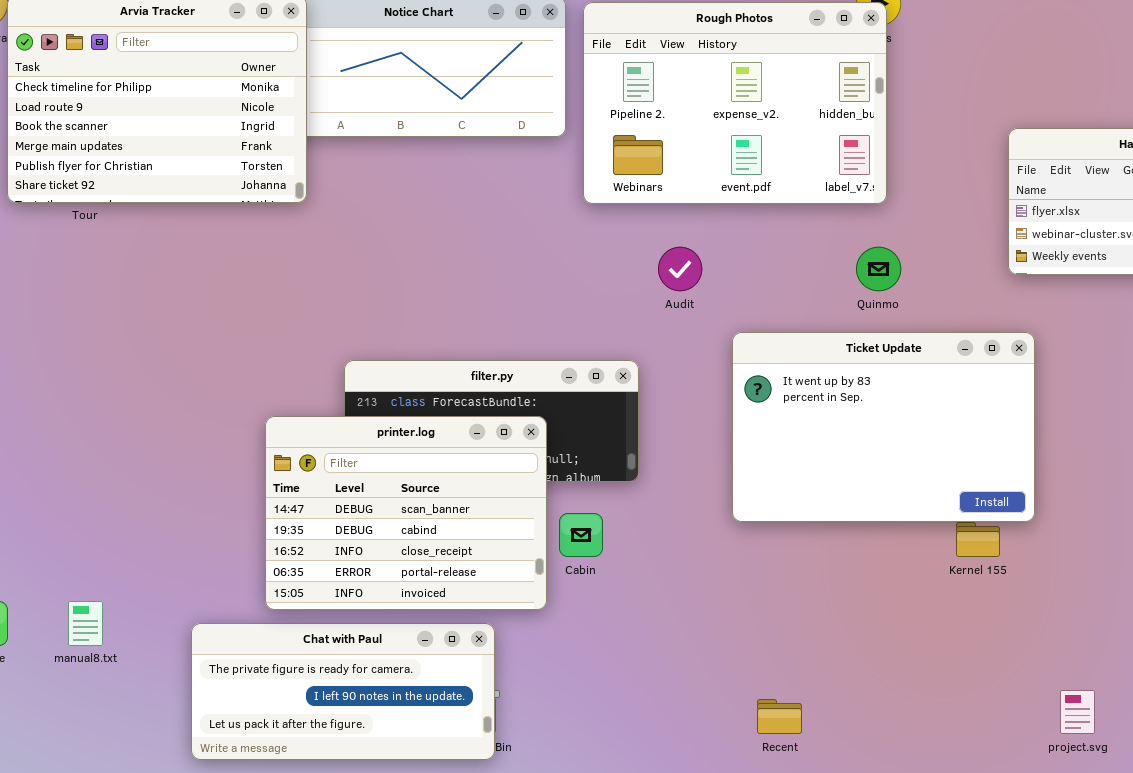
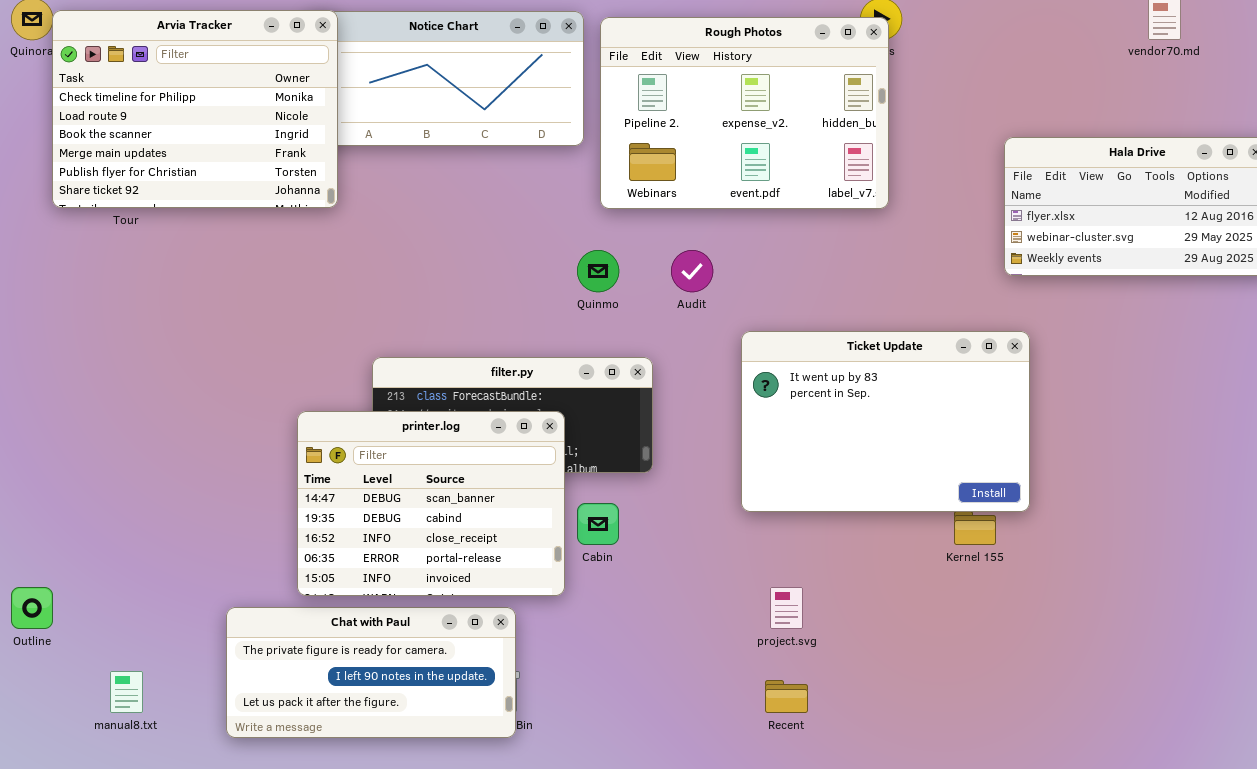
Quinmo: [856,247,901,291] -> [577,250,619,292], moved
manual8.txt: [68,601,103,646] -> [110,671,143,713], moved
project.svg: [1060,690,1095,734] -> [770,587,803,629], moved

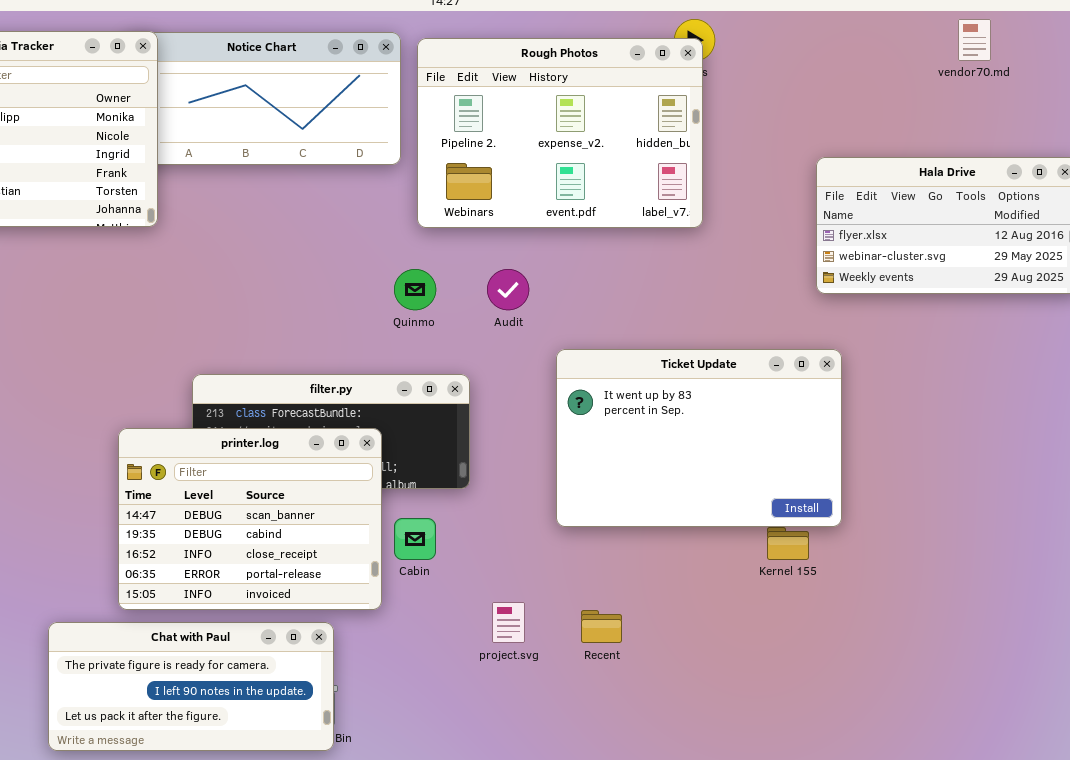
project.svg: [770,587,803,629] -> [492,602,525,643], moved
Recent: [765,680,808,713] -> [581,610,622,643], moved

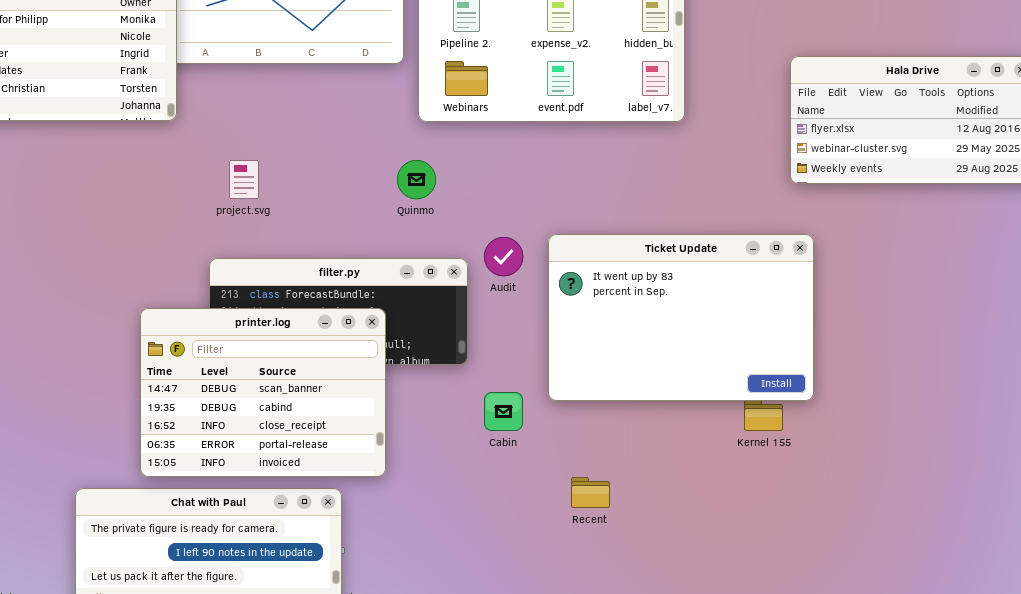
Audit: [487,269,529,310] -> [484,237,523,276], moved
Cabin: [394,518,436,560] -> [484,392,523,431], moved
project.svg: [492,602,525,643] -> [229,160,259,199], moved

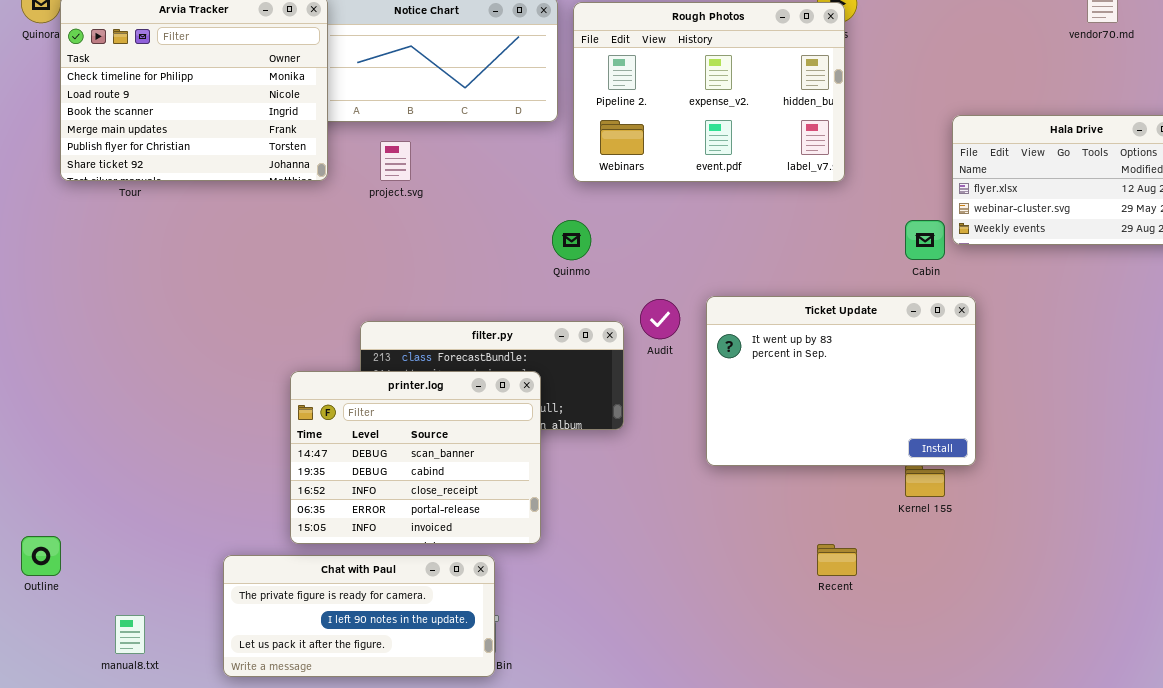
project.svg: [229,160,259,199] -> [380,141,411,181], moved
Cabin: [484,392,523,431] -> [905,220,945,260], moved
Recent: [571,477,610,508] -> [817,544,857,576], moved

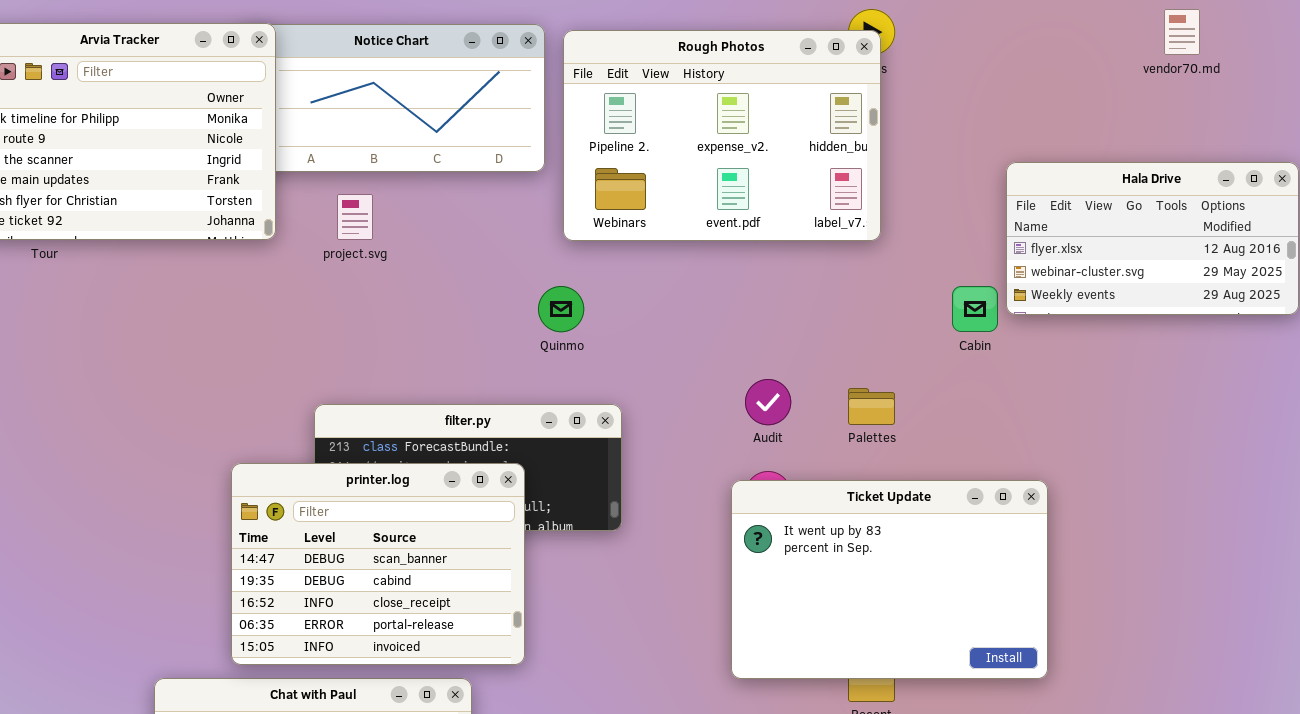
Ticket Update: [706,296,976,466] -> [731,480,1048,679], moved
Audit: [640,299,680,339] -> [745,379,791,425], moved

